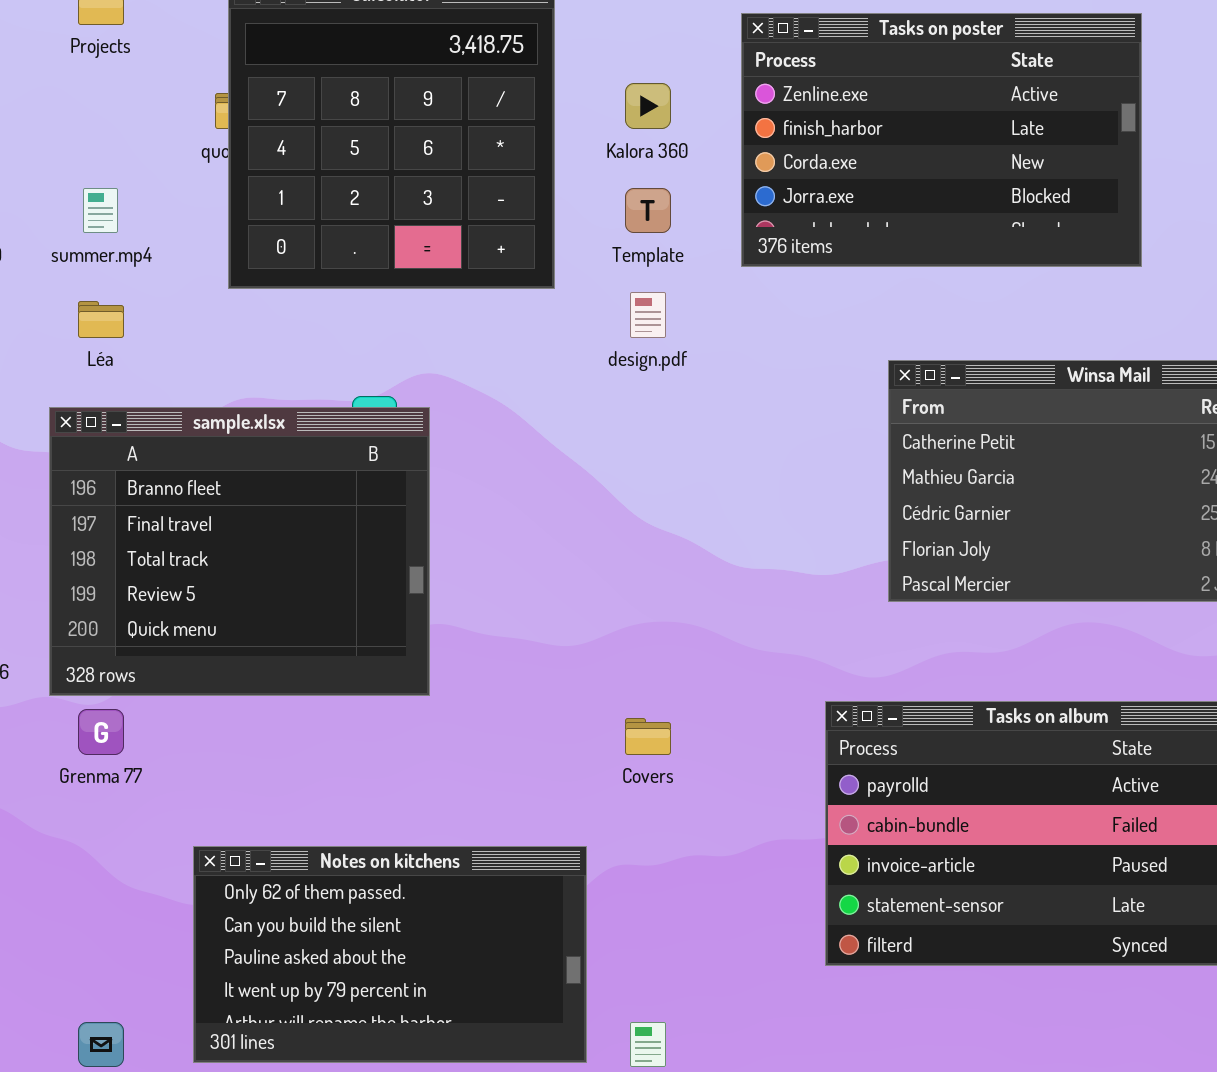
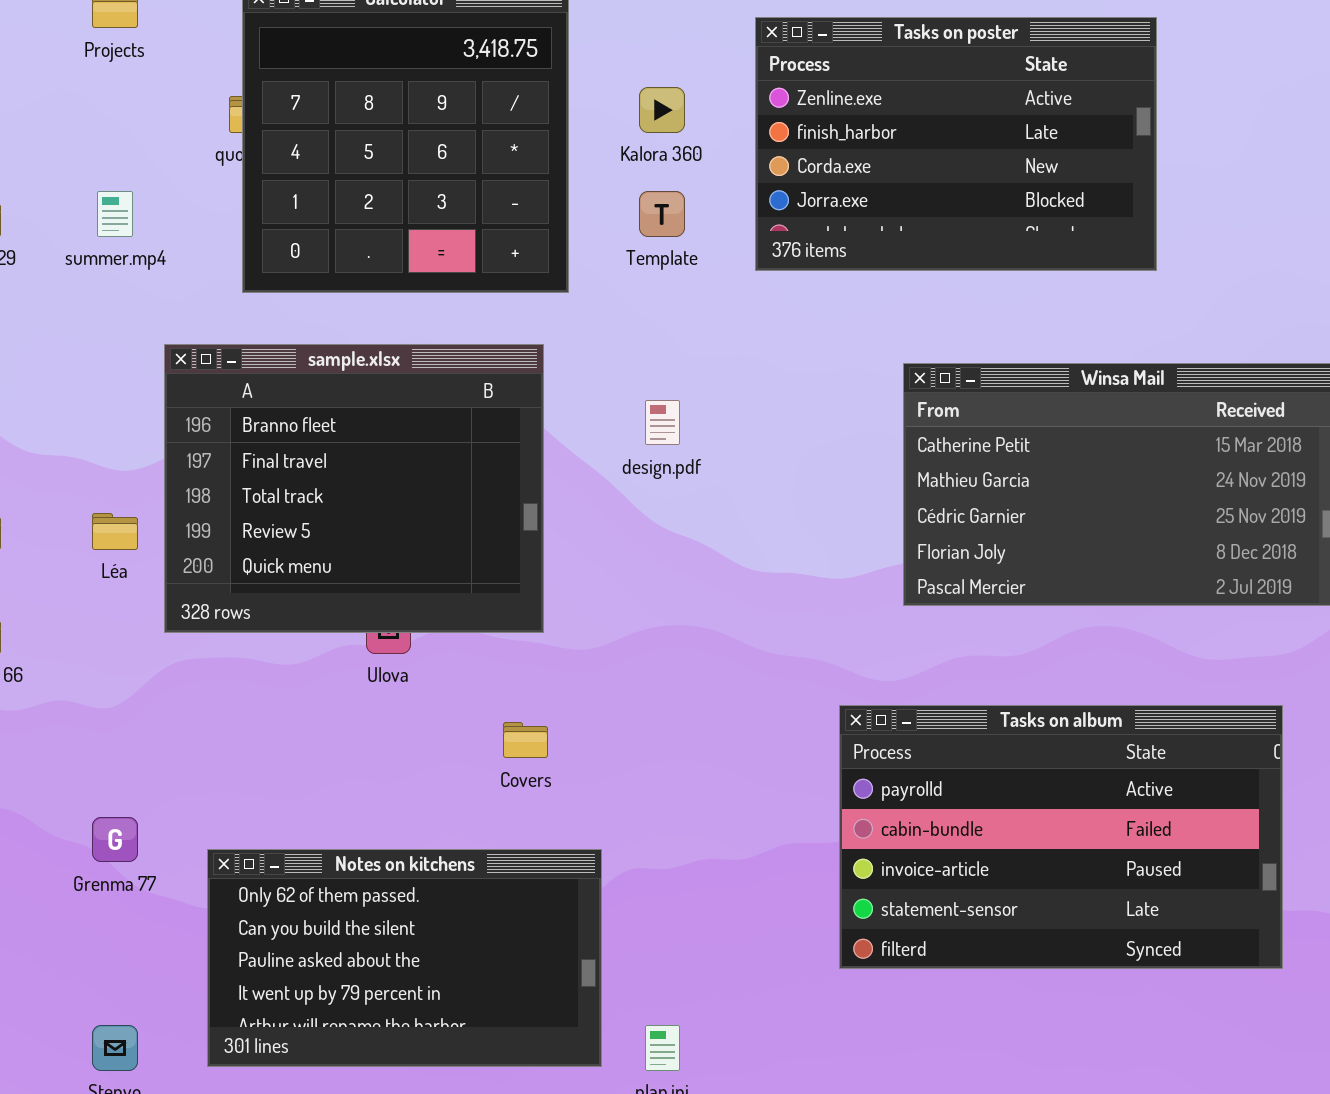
design.pdf: [630,292,666,338] -> [645,400,680,445], moved
Léa: [78,301,124,338] -> [92,513,138,550], moved
sample.xlsx: [49,407,430,696] -> [164,344,544,633], moved
Grenma 77: [78,709,124,755] -> [92,817,138,862], moved
Covers: [625,718,671,755] -> [503,722,548,758], moved

